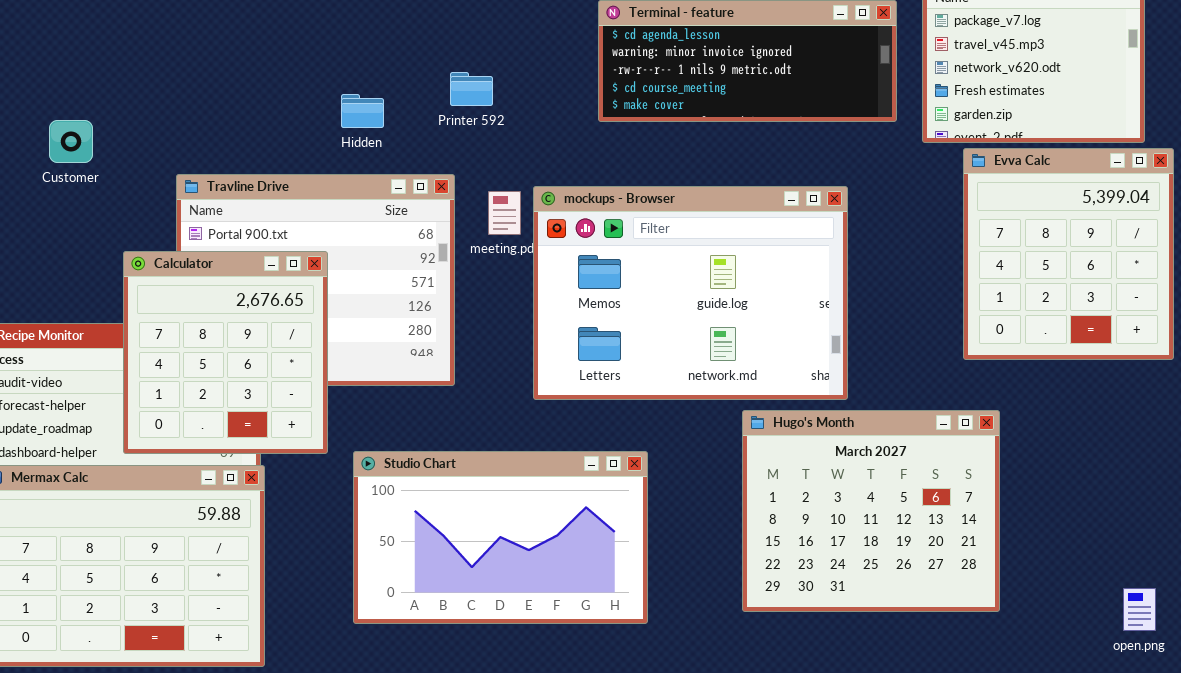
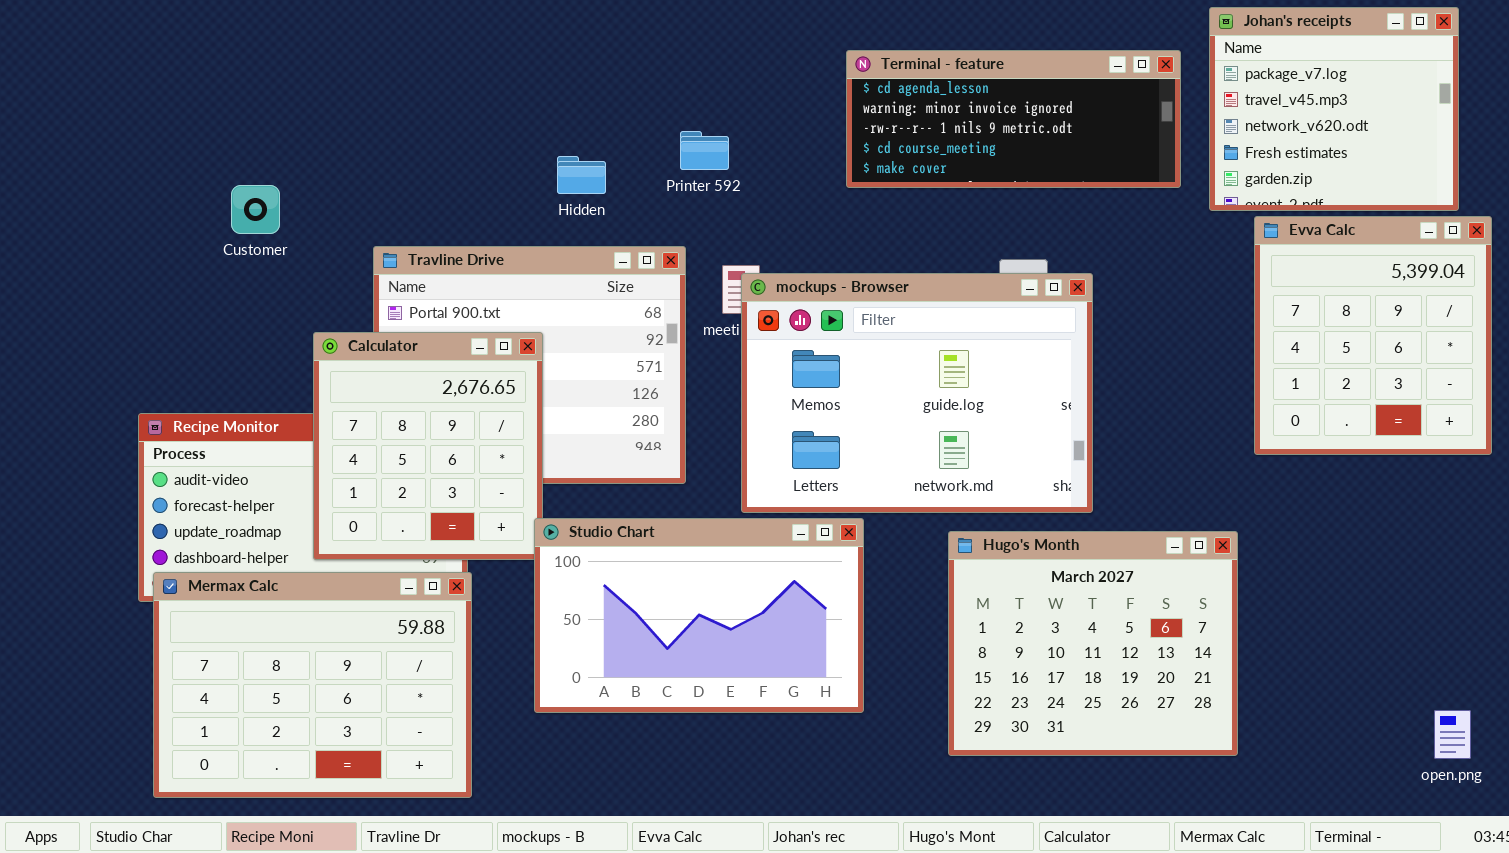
mockups - Browser: [533,186,848,400] -> [741,273,1093,513], moved
Hugo's Month: [742,410,1000,612] -> [948,531,1238,756], moved
Studio Chart: [353,451,648,624] -> [534,518,864,713], moved

